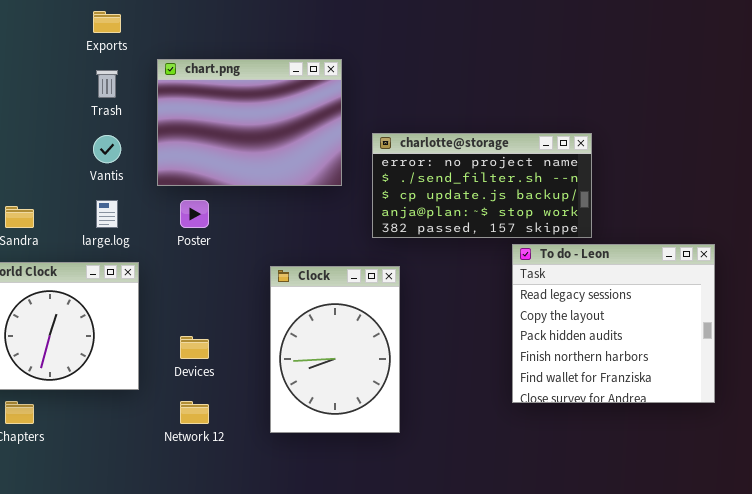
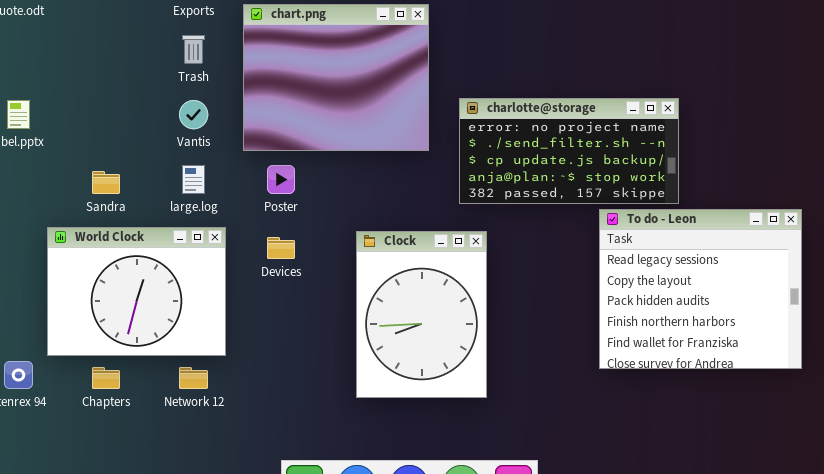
chart.png: [157,59,342,186] -> [243,4,429,151], resized
Devices: [180,336,209,359] -> [267,237,295,259], moved
Network 12: [180,401,209,424] -> [179,367,208,389], moved

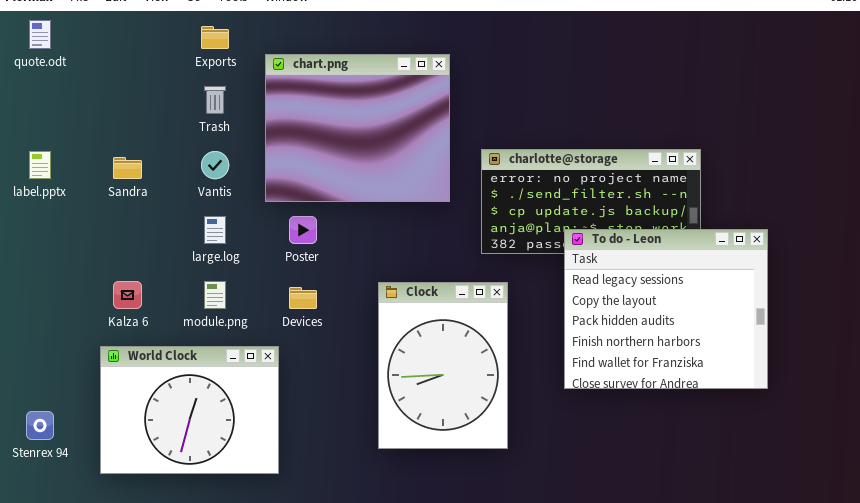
Sandra: [92,171,120,194] -> [113,157,142,179], moved
To do - Leon: [599,209,802,369] -> [564,229,768,389], moved
World Clock: [47,227,226,356] -> [100,346,279,474], moved

